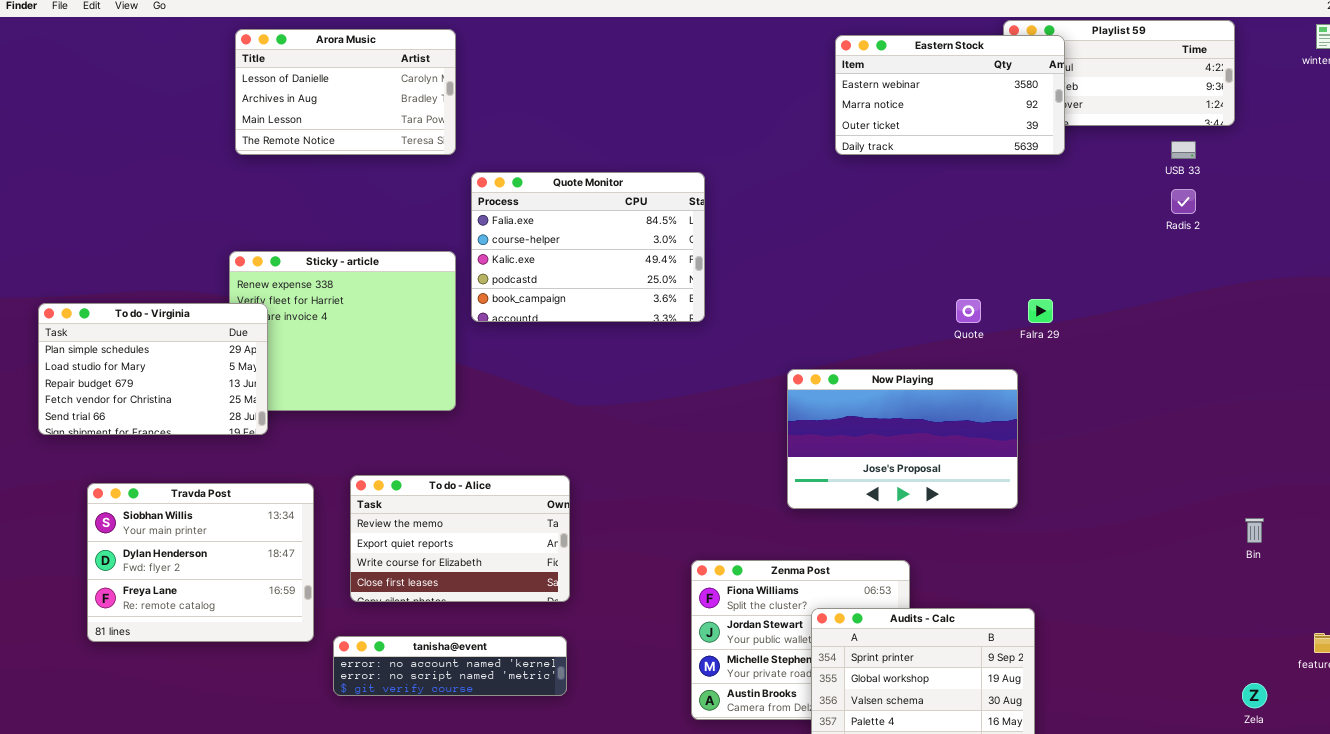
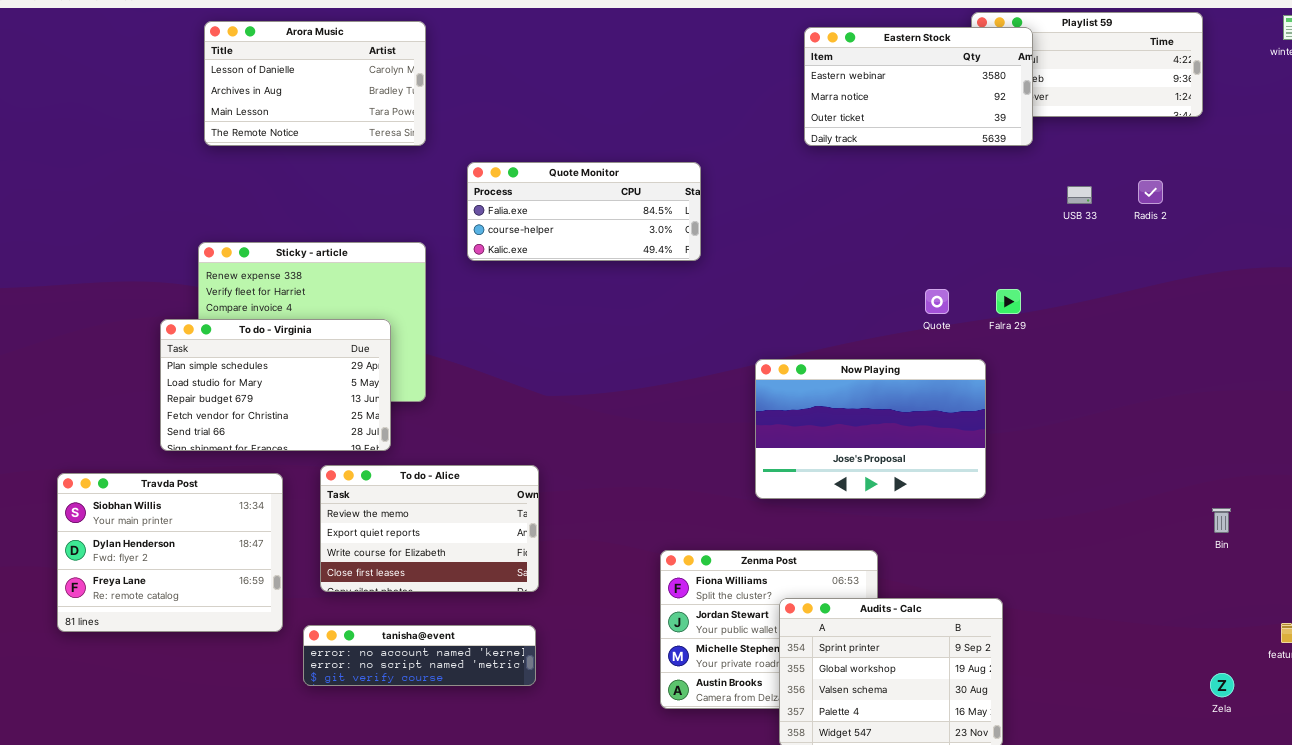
USB 33: [1171,141,1196,159] -> [1067,186,1092,204], moved
Quote Monitor: [471,172,705,322] -> [467,162,701,261], moved, resized
To do - Virginia: [38,303,268,435] -> [160,319,391,451], moved

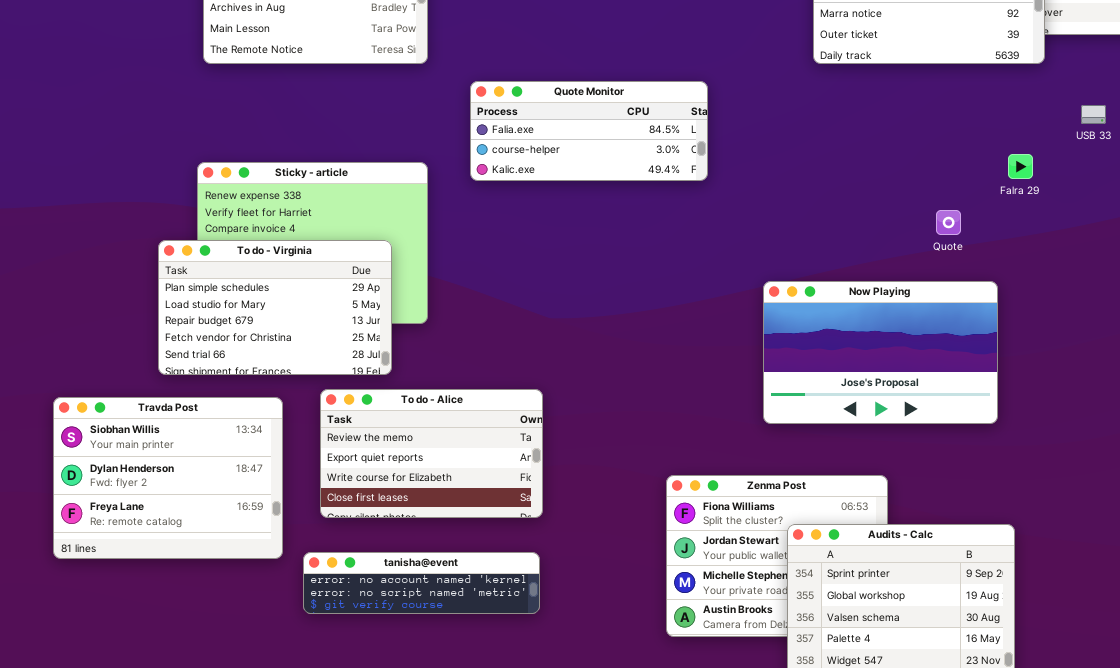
Falra 29: [996,289,1021,314] -> [1008,154,1033,179], moved

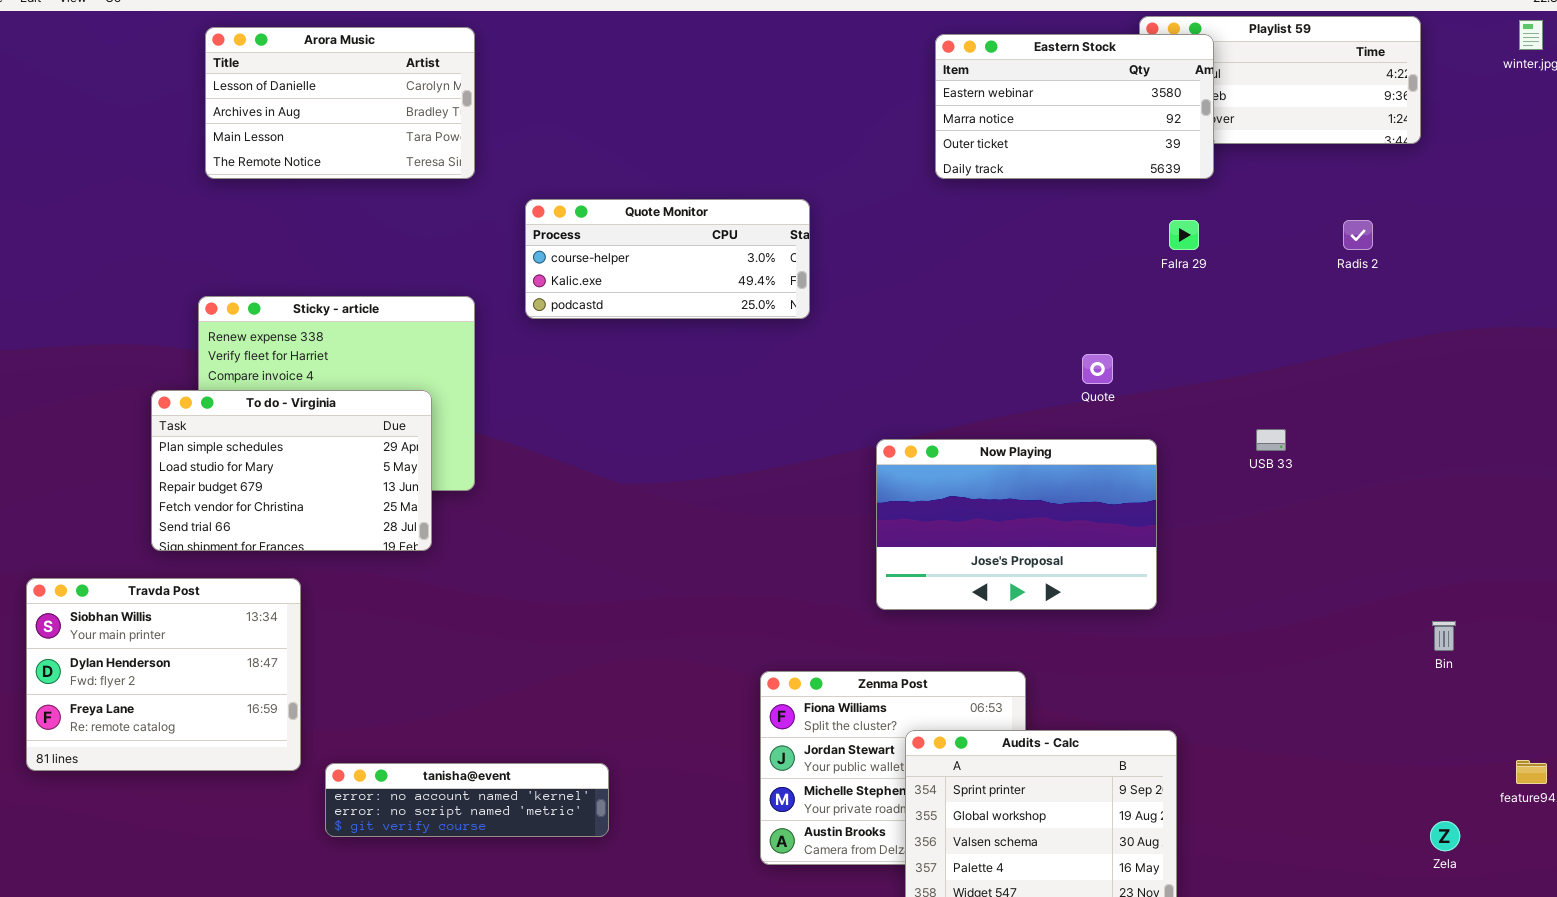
Quote Monitor: [470,81,708,181] -> [525,199,810,319], scrolled down 1 row
USB 33: [1081,105,1106,124] -> [1256,429,1286,451], moved
Falra 29: [1008,154,1033,179] -> [1169,220,1199,250], moved
To do - Alice: [320,389,543,518] -> none, closed

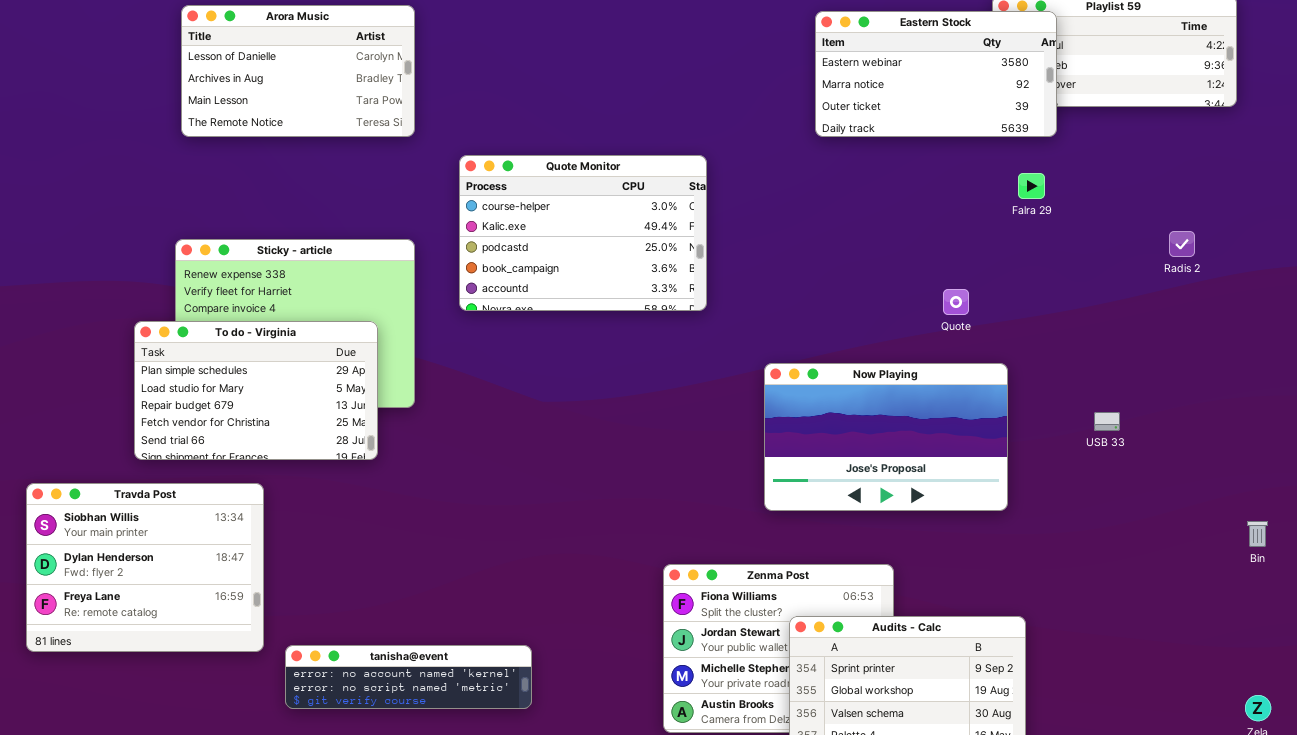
Quote Monitor: [525,199,810,319] -> [459,155,707,311], resized
Radis 2: [1343,220,1373,250] -> [1169,231,1195,257], moved
USB 33: [1256,429,1286,451] -> [1094,412,1120,431], moved

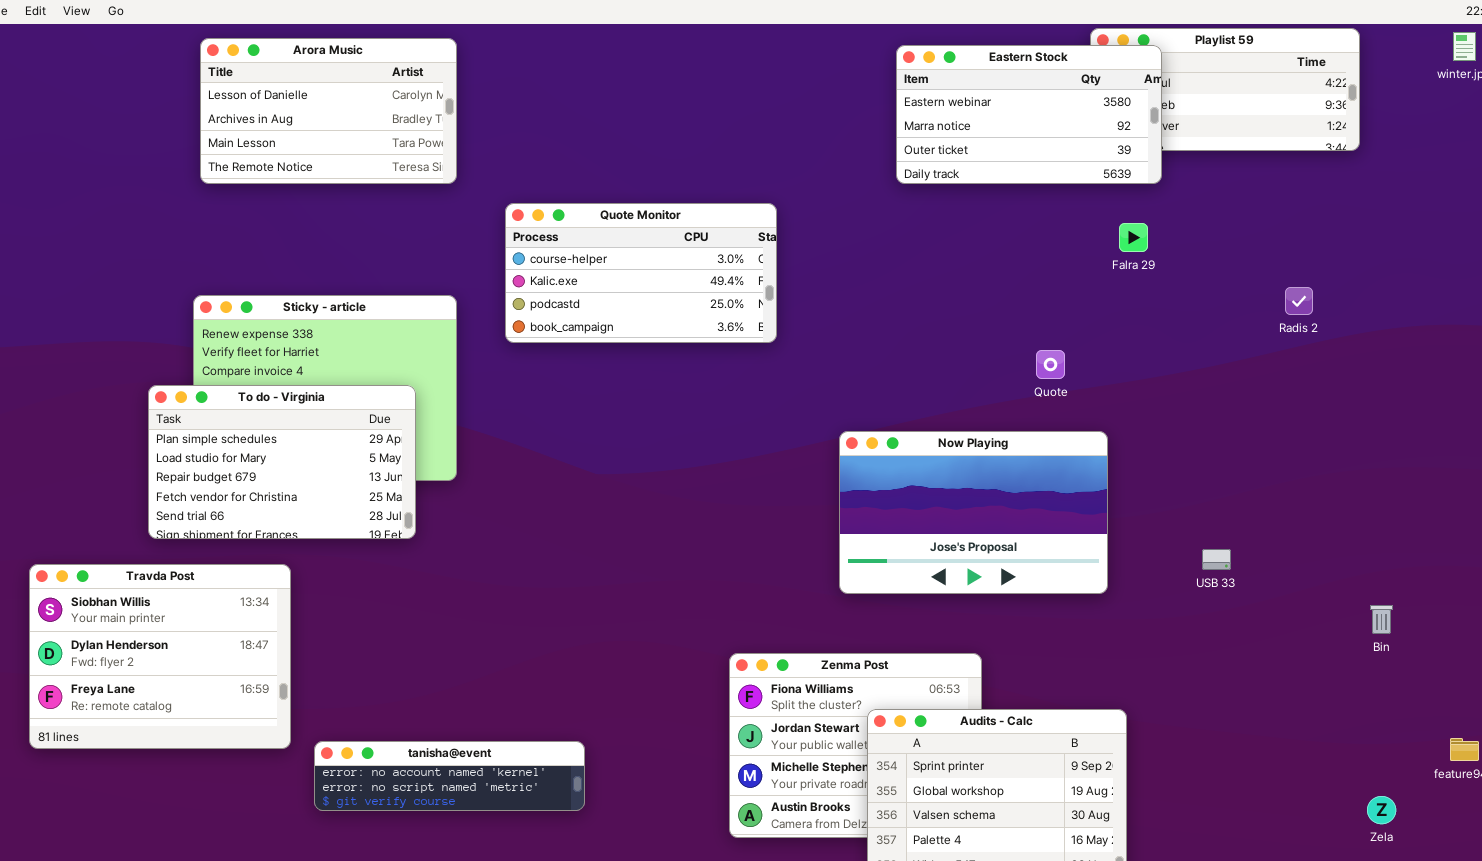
Quote Monitor: [459,155,707,311] -> [505,203,777,343], resized
USB 33: [1094,412,1120,431] -> [1202,549,1231,570], moved

